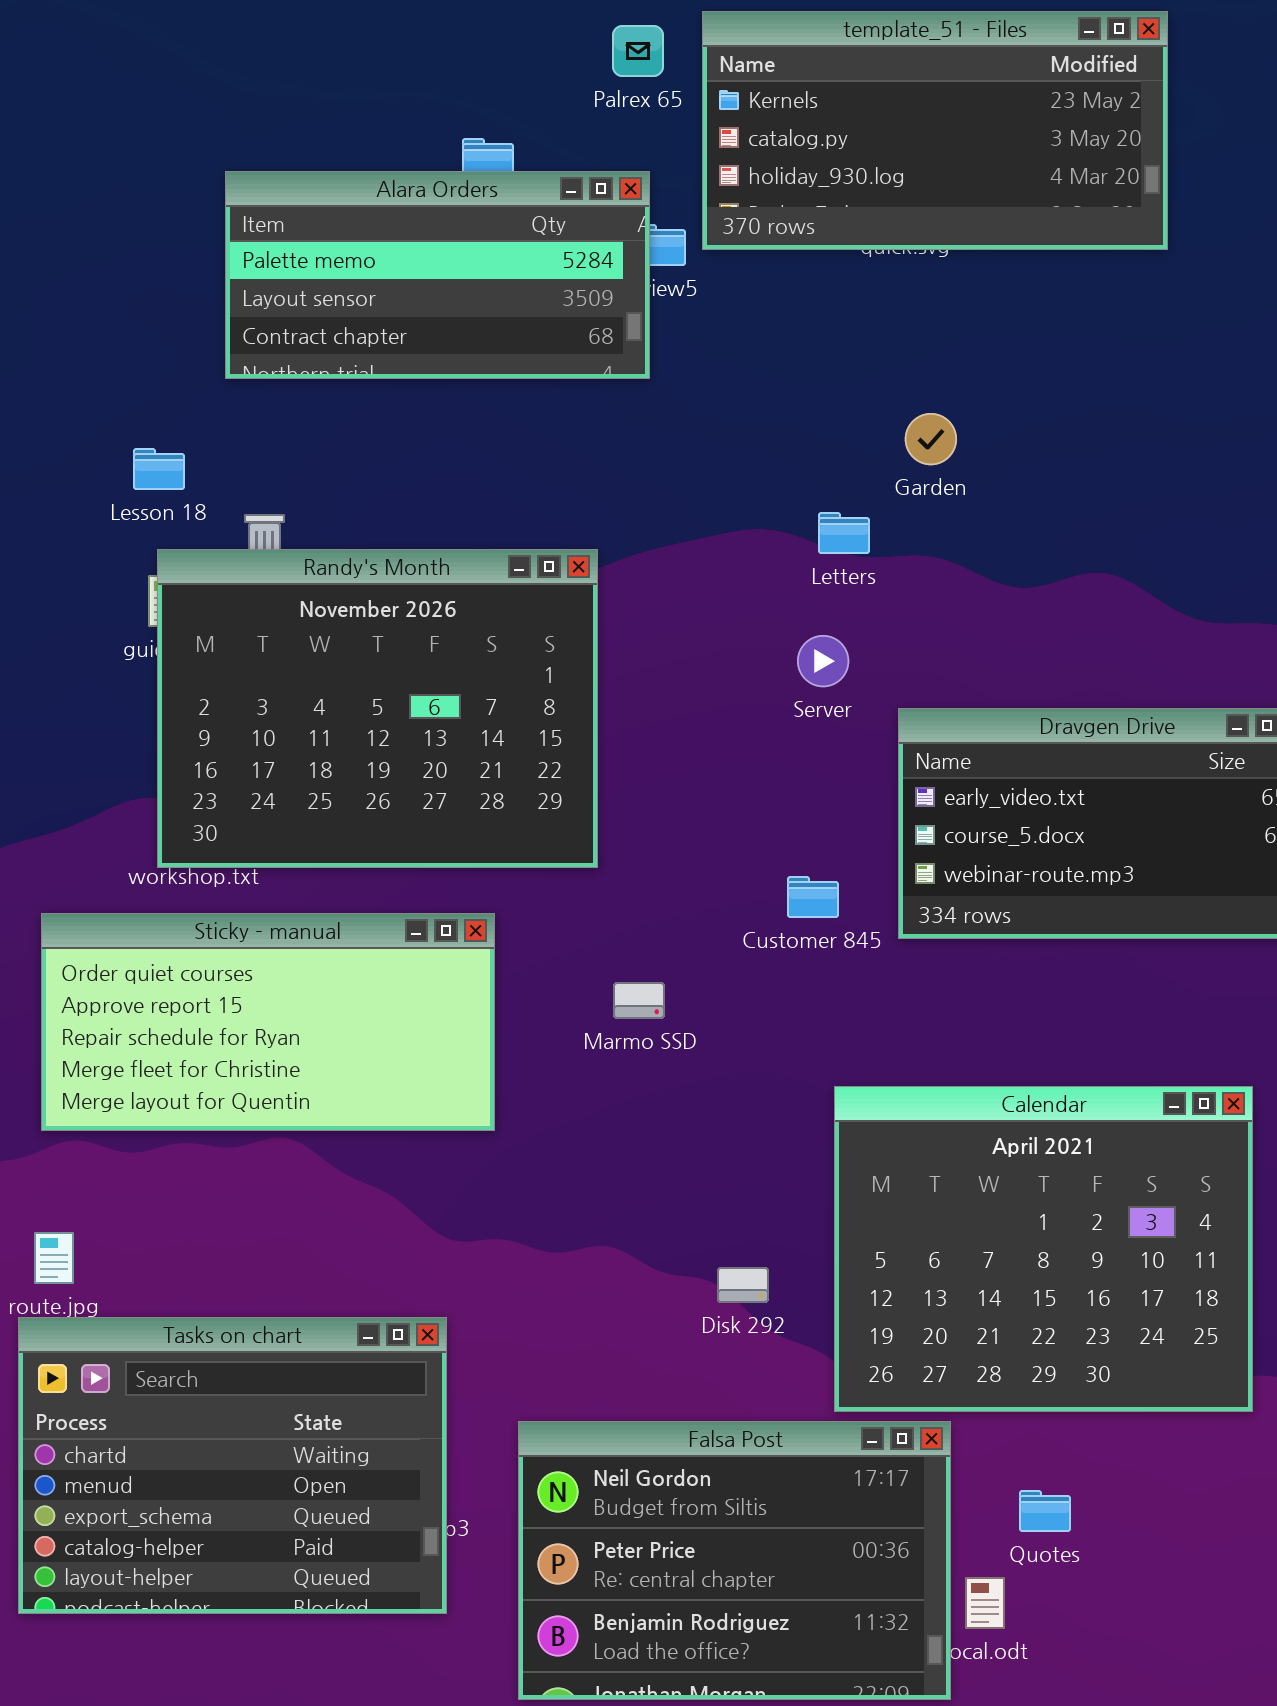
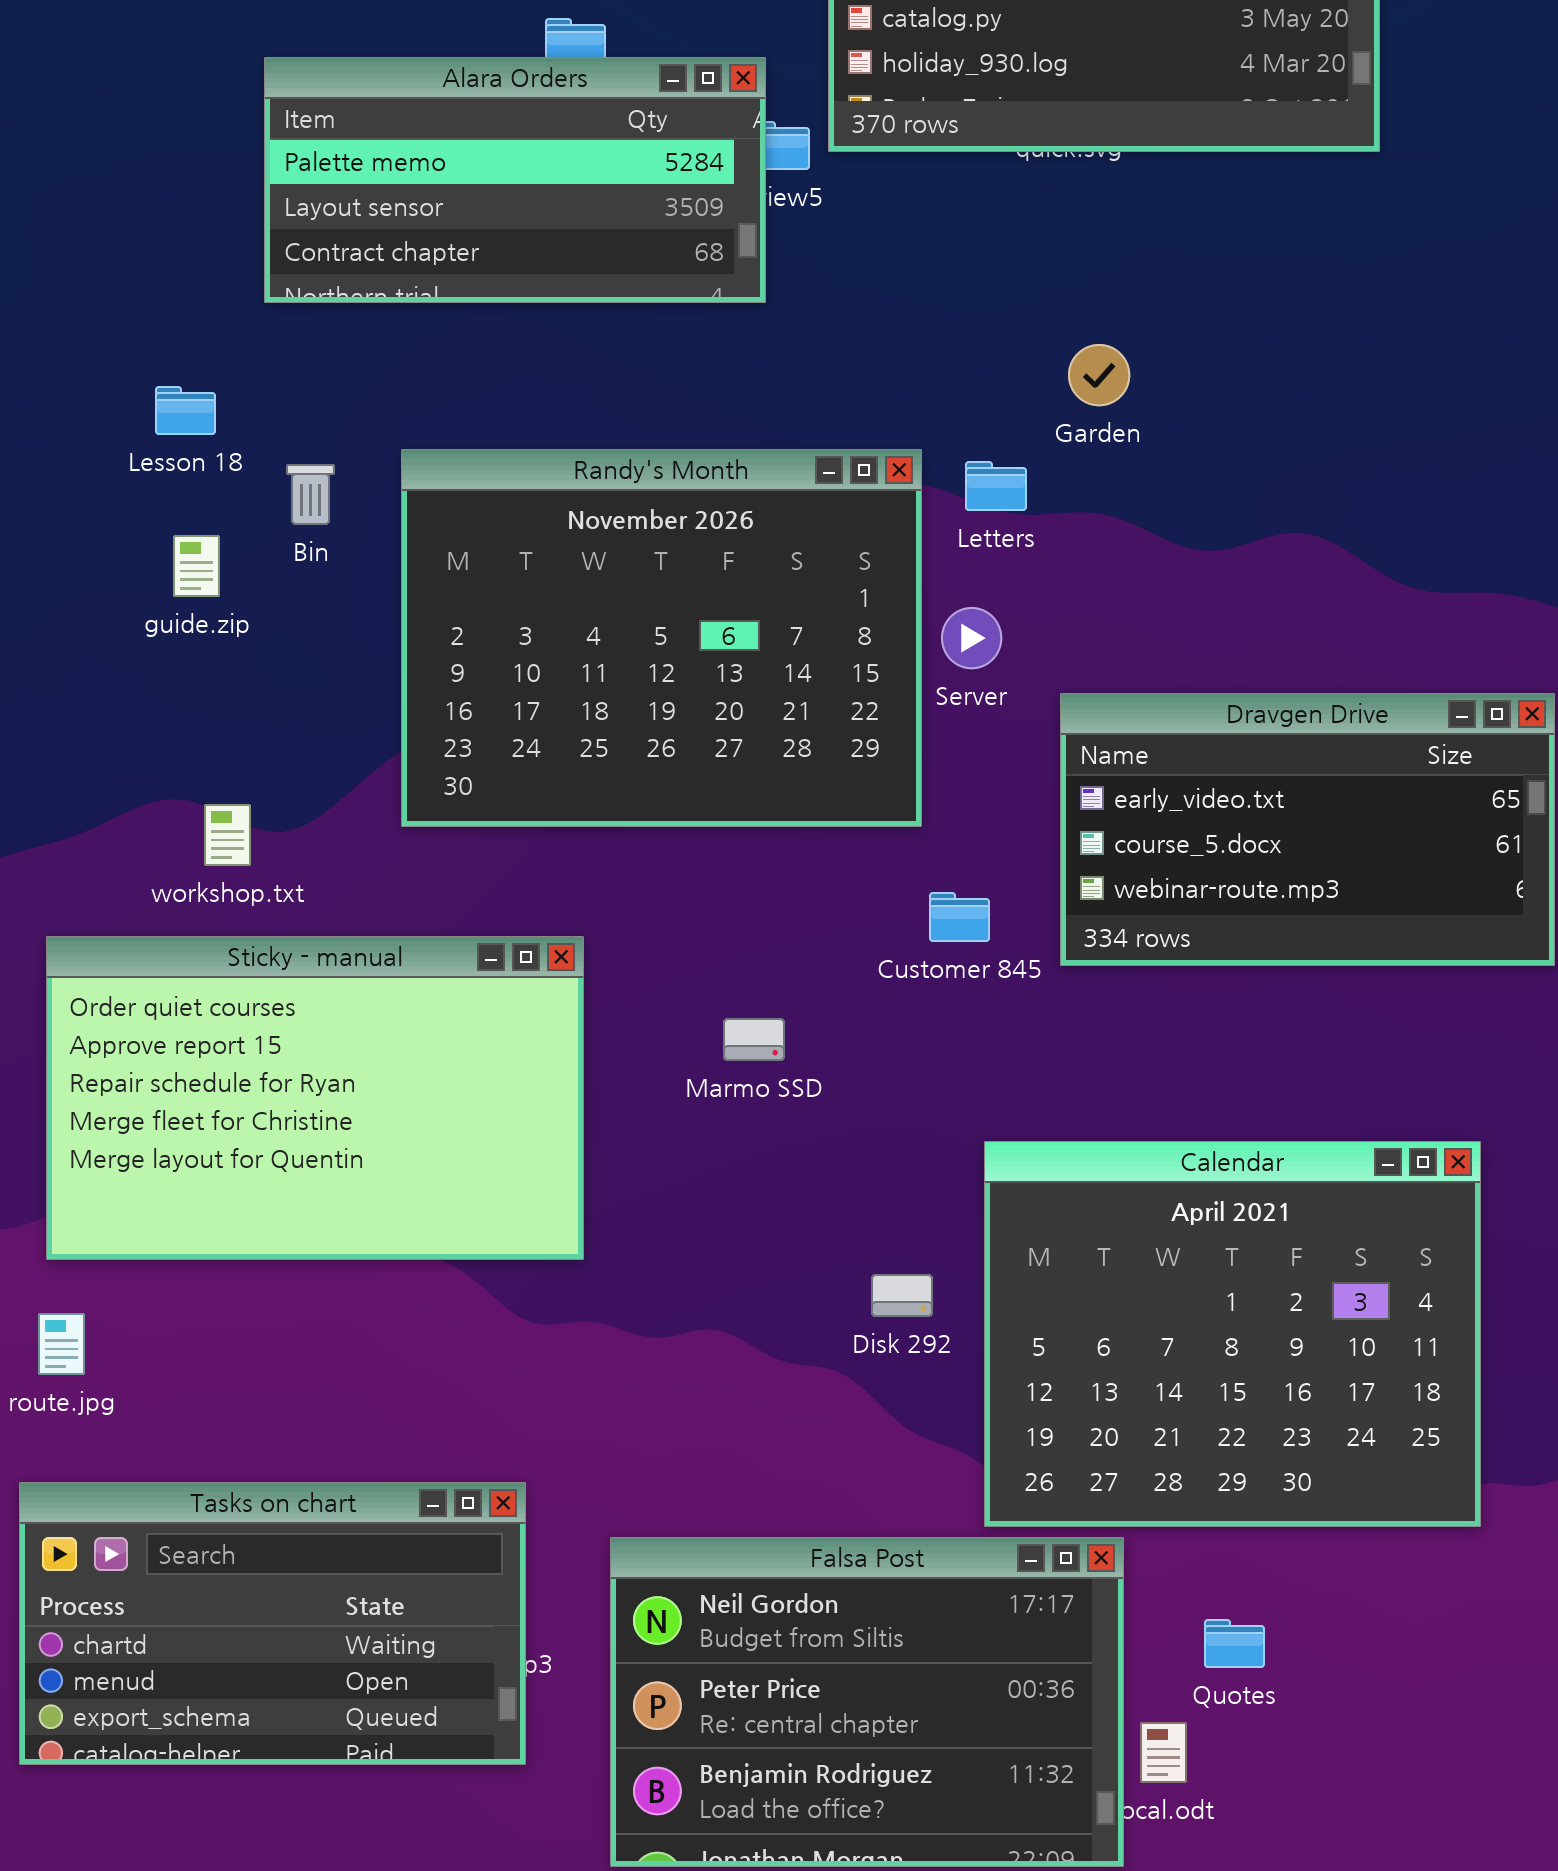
Randy's Month: [157,549,598,868] -> [401,449,922,827], moved
Sticky - manual: [41,913,495,1131] -> [46,936,584,1260], resized
Disk 292: [717,1267,769,1303] -> [871,1274,933,1317], moved
Tasks on chart: [18,1317,447,1614] -> [19,1482,526,1765], resized

